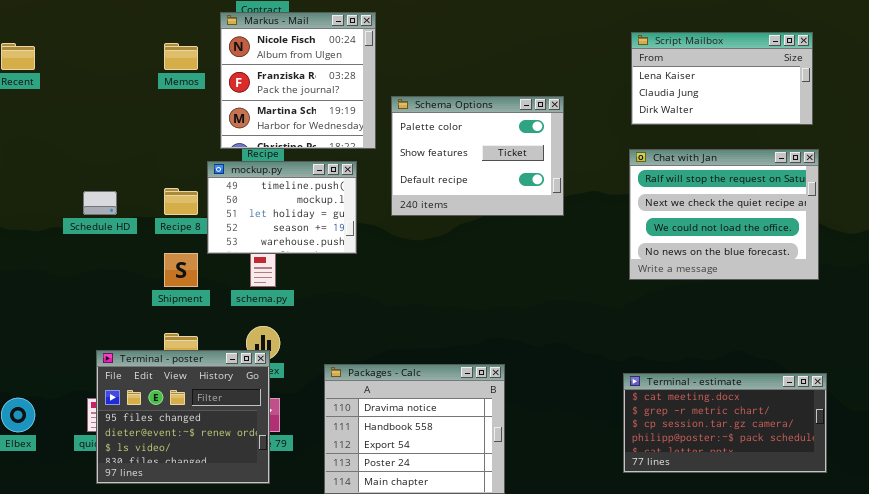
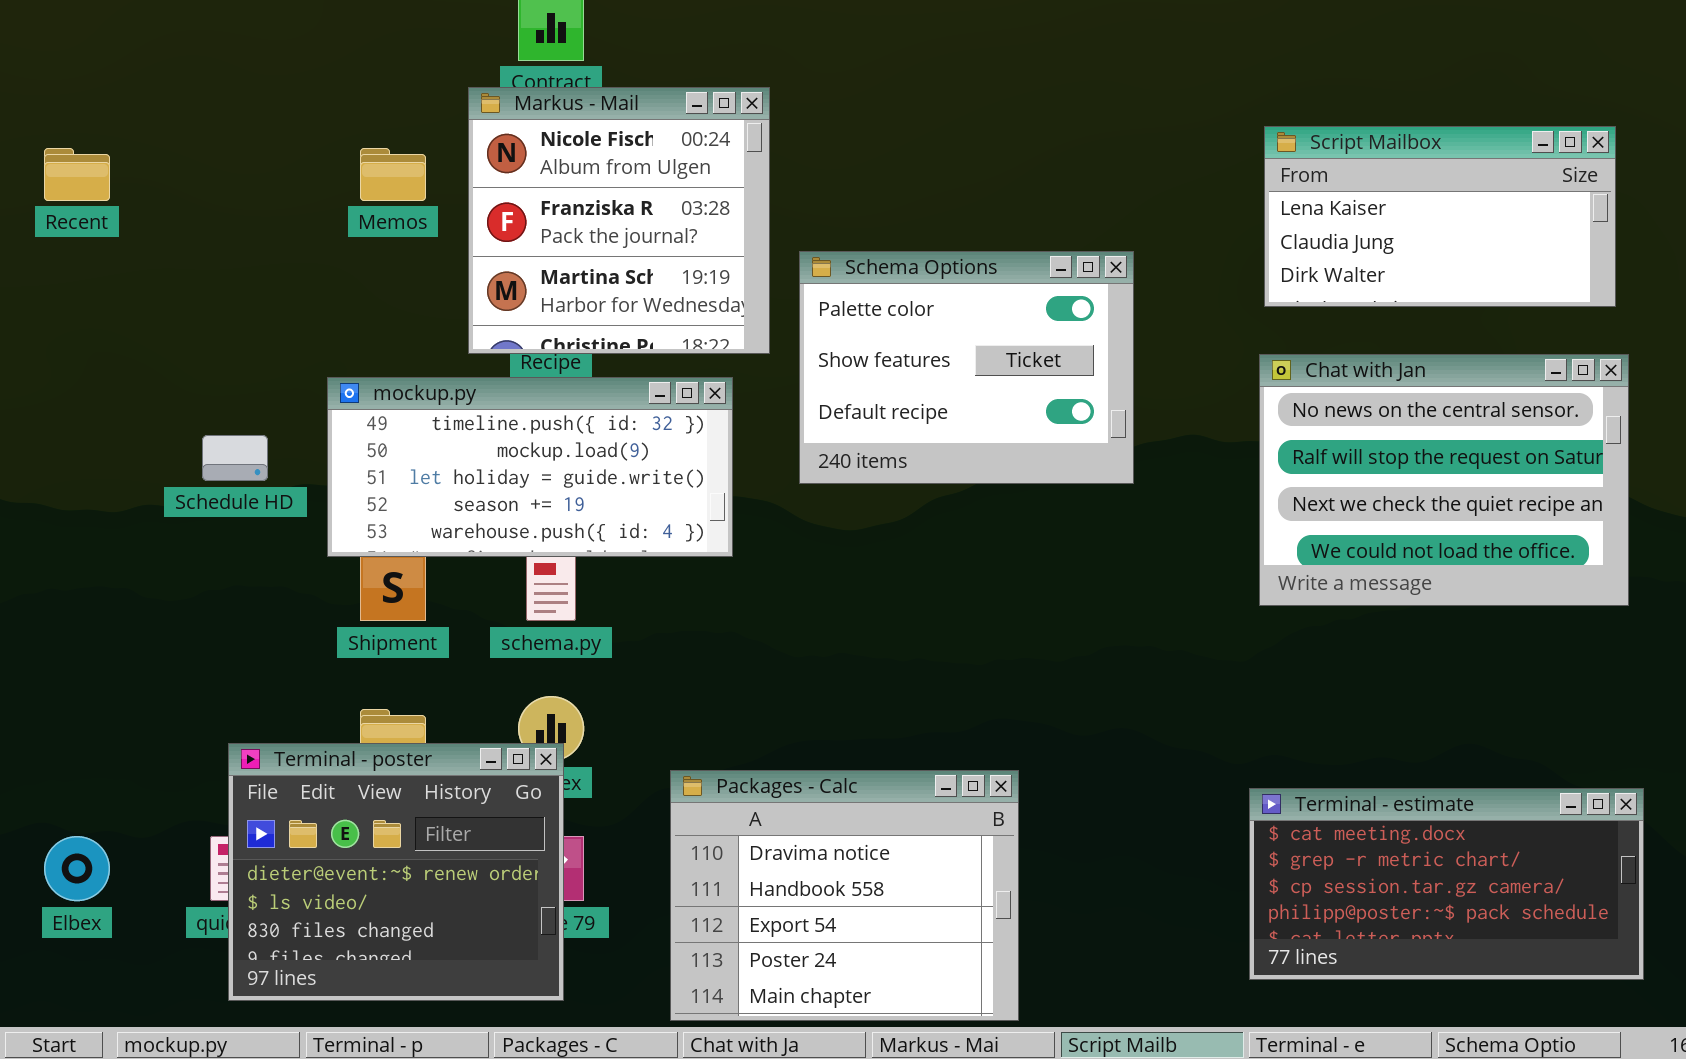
Chat with Jan: [629,149,819,280] -> [1259,354,1629,606], scrolled up 1 row
mockup.py: [207,161,357,254] -> [327,377,733,557], resized
Terminal - poster: [96,350,270,484] -> [228,743,564,1001], scrolled down 1 row

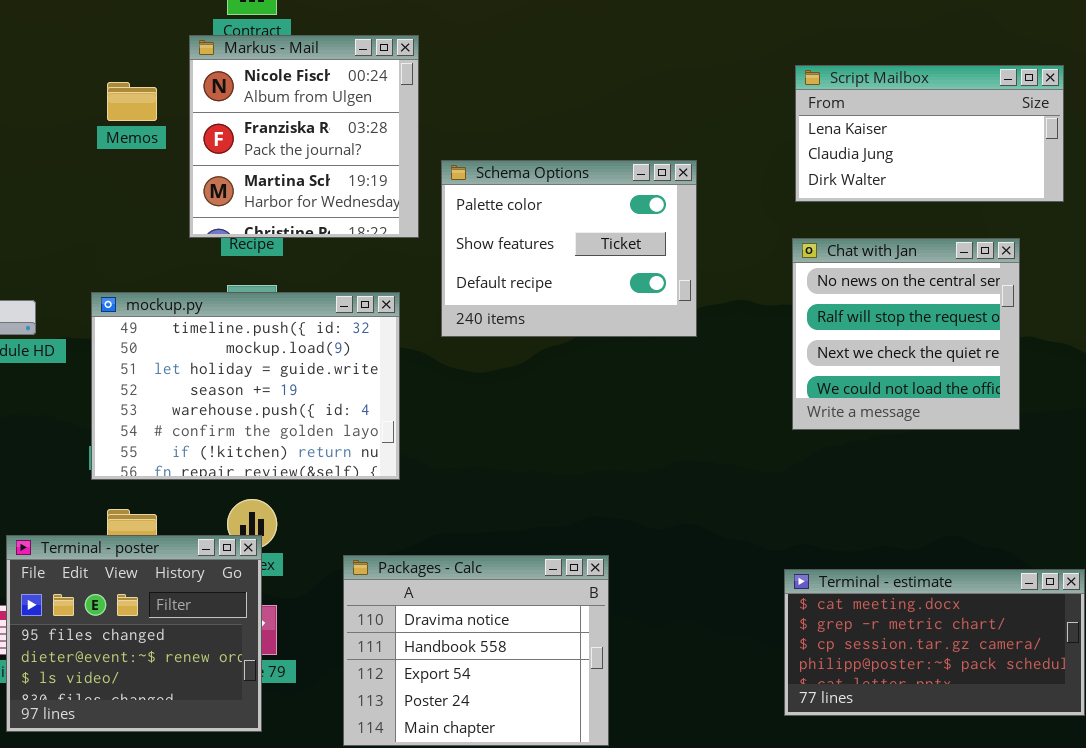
Chat with Jan: [1259,354,1629,606] -> [792,238,1020,430], resized
mockup.py: [327,377,733,557] -> [91,292,400,480], moved, resized
Terminal - poster: [228,743,564,1001] -> [6,535,262,732], scrolled up 1 row

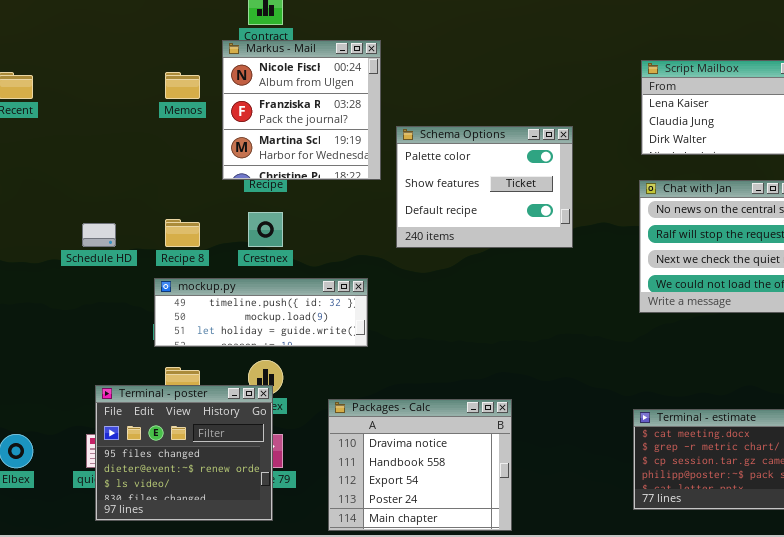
mockup.py: [91,292,400,480] -> [154,278,368,347], resized

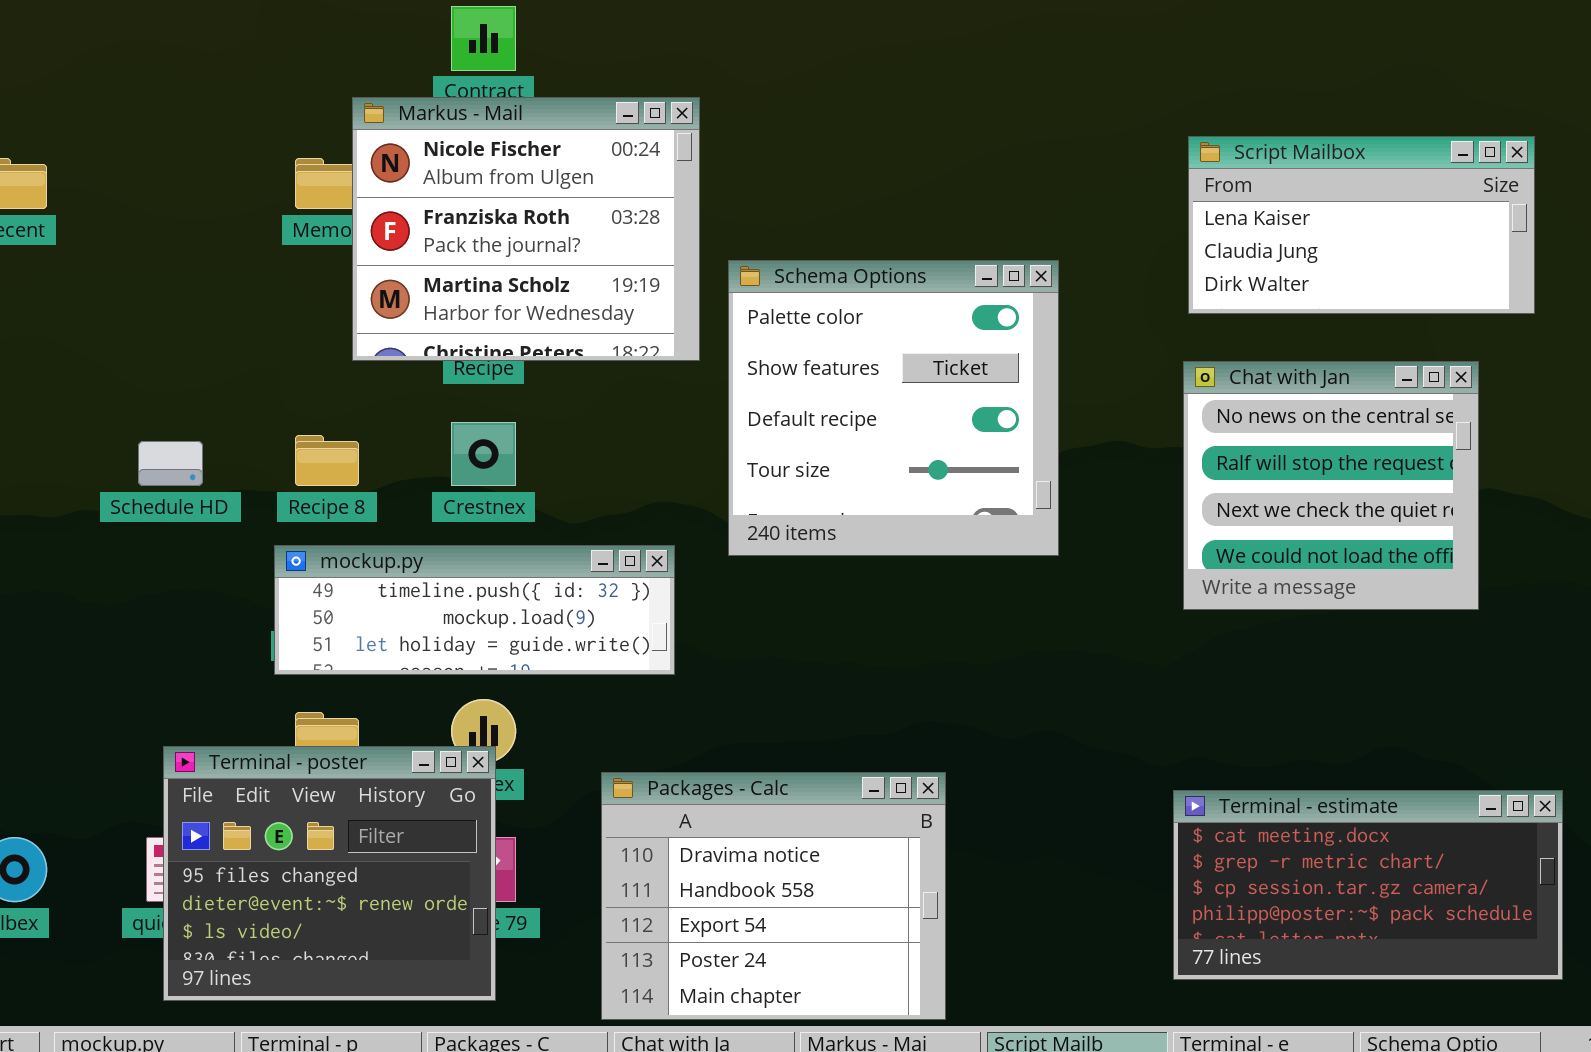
Markus - Mail: [222,40,381,180] -> [352,97,700,361], resized
Schema Options: [396,126,573,248] -> [728,260,1059,556], resized

